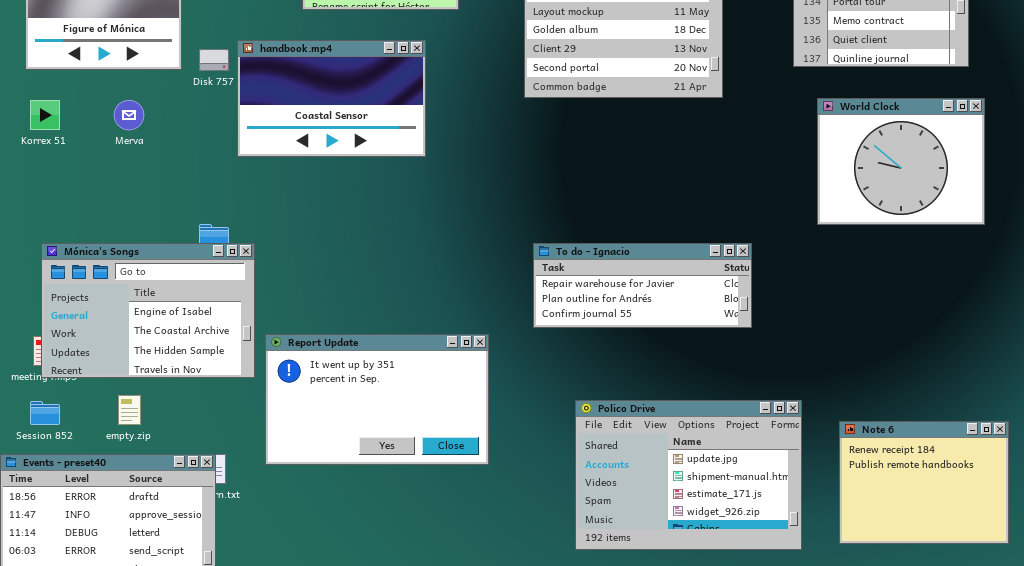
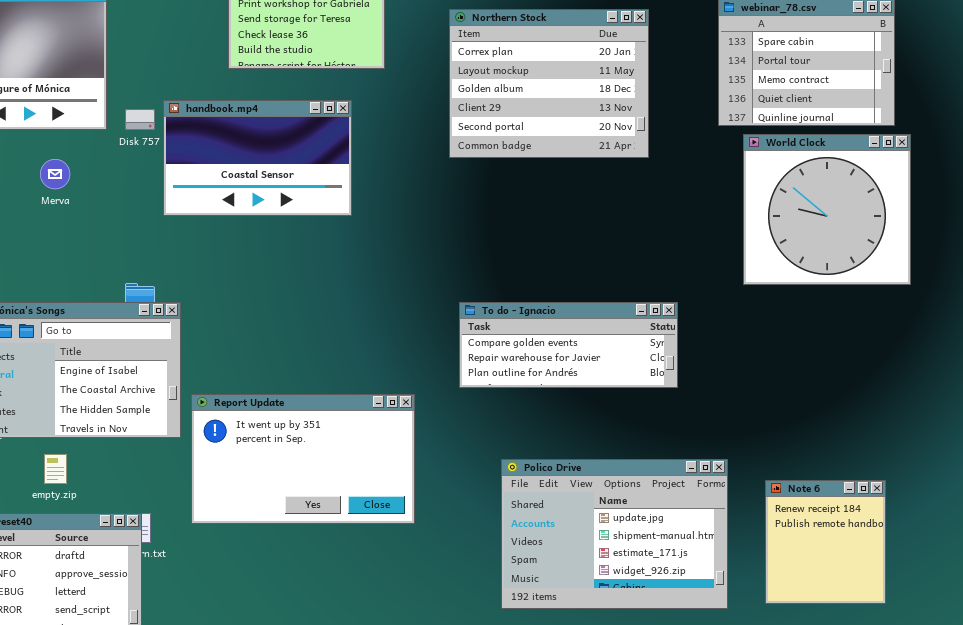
World Clock: [817,98,985,225] -> [743,134,911,285], resized
To do - Ignacio: [533,243,752,328] -> [459,302,678,388], scrolled up 1 row
Note 6: [839,421,1009,544] -> [765,480,886,604], resized

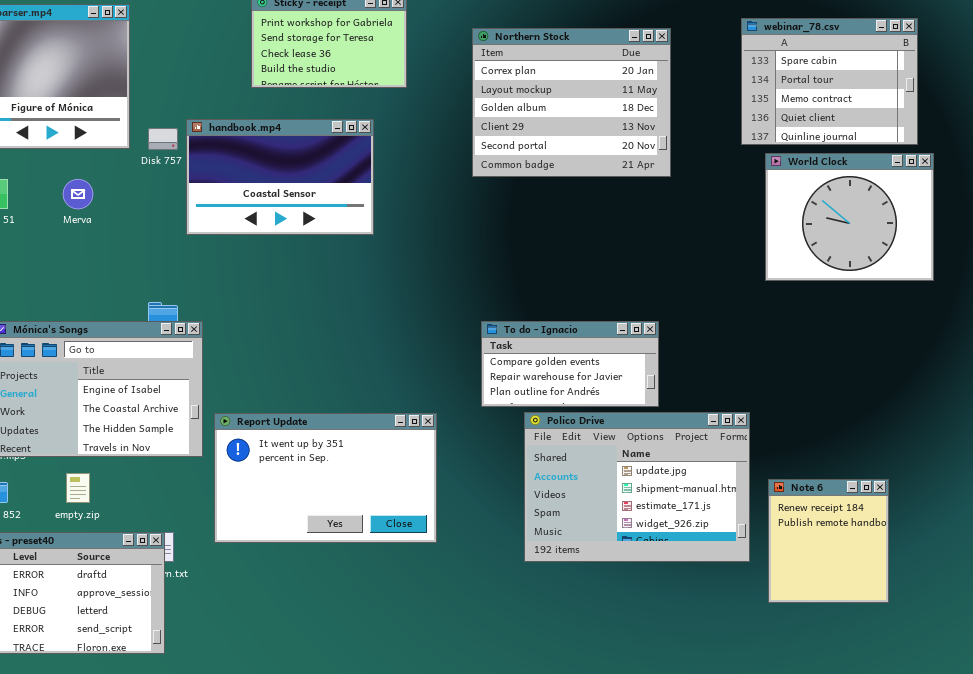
World Clock: [743,134,911,285] -> [765,153,934,281], resized
To do - Ignacio: [459,302,678,388] -> [481,321,659,407], resized
Polico Drive: [501,459,728,609] -> [524,412,750,562], moved
Note 6: [765,480,886,604] -> [768,479,889,603], moved

